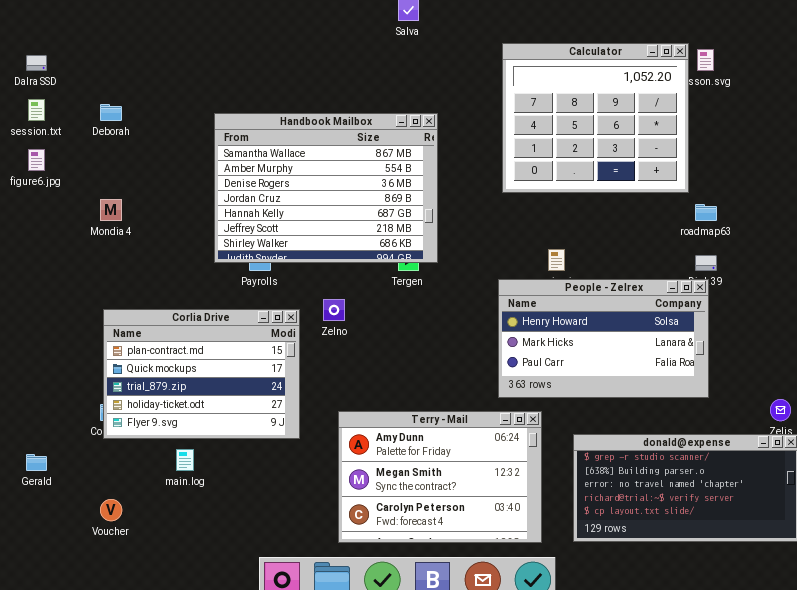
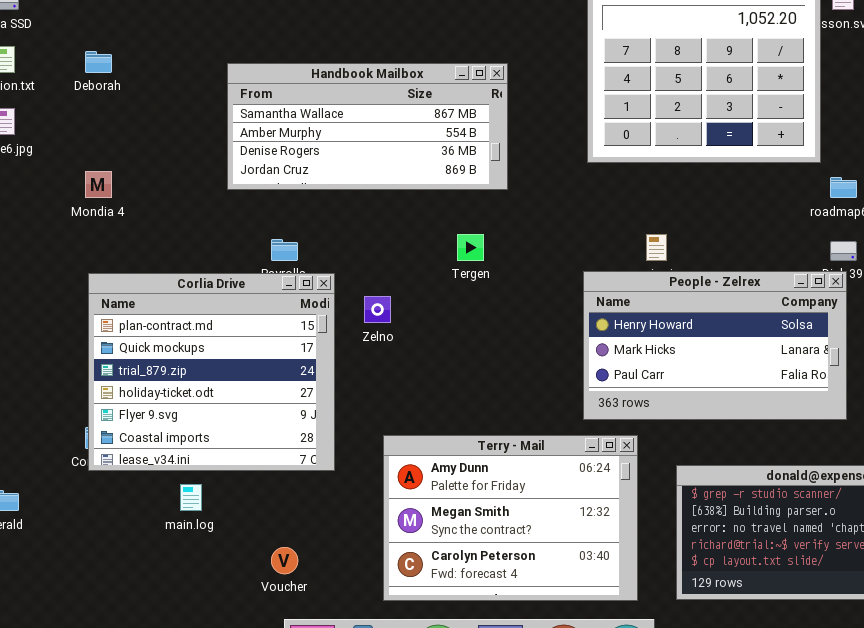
Handbook Mailbox: [214,113,438,263] -> [227,63,508,190], resized
Corlia Drive: [103,309,300,439] -> [88,273,335,471], resized
Voucher: [100,499,122,521] -> [271,547,298,574], moved

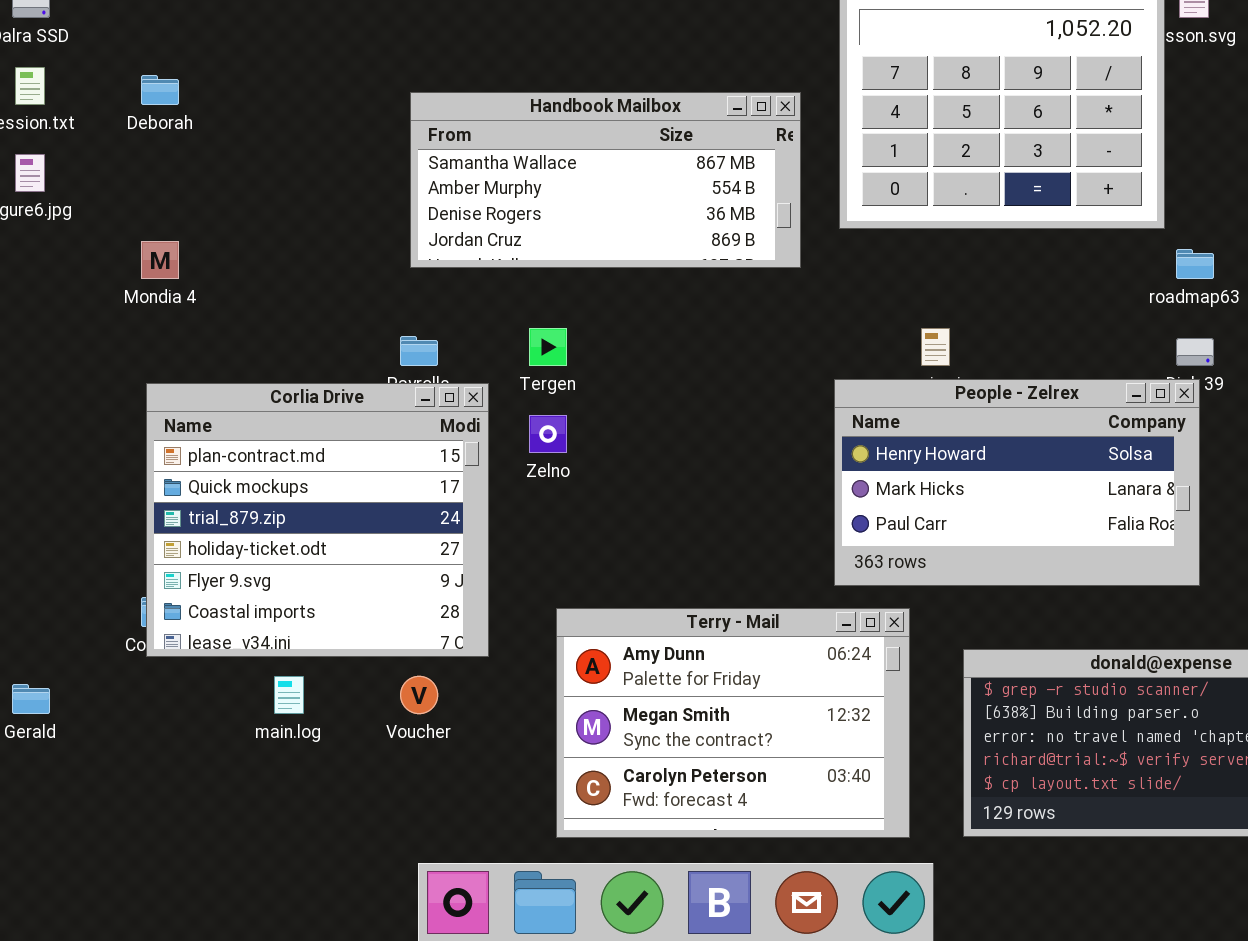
Handbook Mailbox: [227,63,508,190] -> [410,92,801,268], moved
Tergen: [457,234,484,261] -> [529,328,567,366], moved
Voucher: [271,547,298,574] -> [400,676,438,714], moved

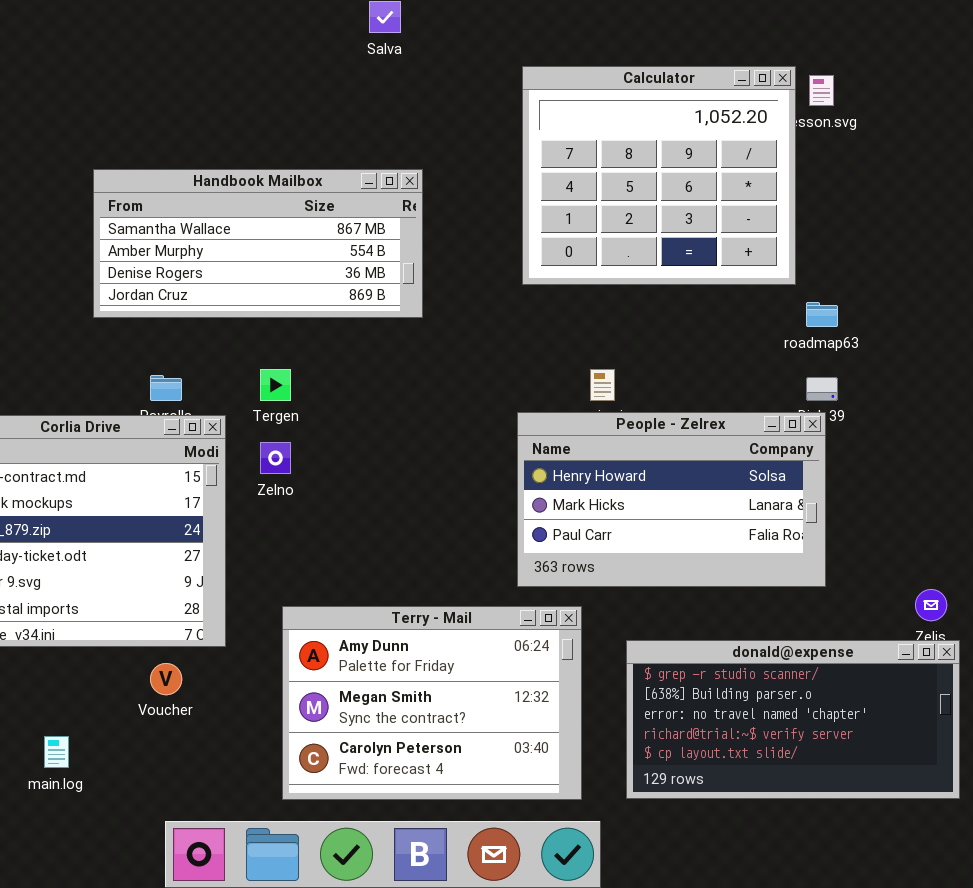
Handbook Mailbox: [410,92,801,268] -> [93,169,423,318], moved
main.log: [274,676,304,714] -> [44,736,69,768], moved

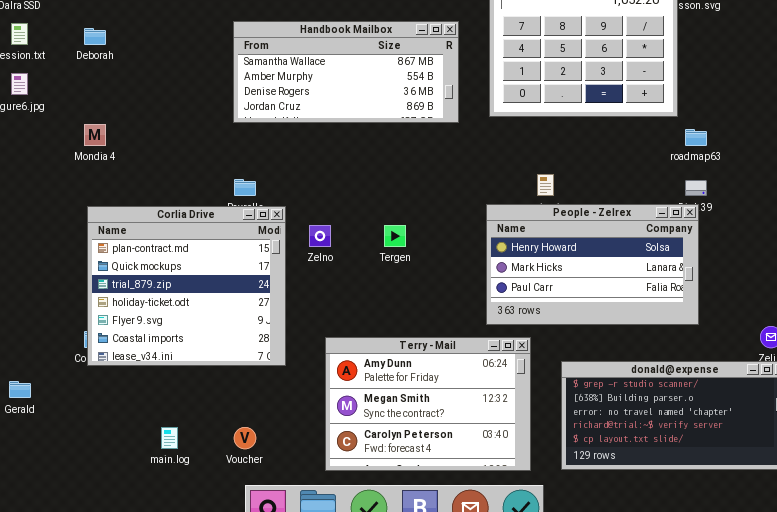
Handbook Mailbox: [93,169,423,318] -> [233,21,459,123], moved
Tergen: [260,369,291,401] -> [384,225,406,247], moved
Voucher: [150,663,182,695] -> [234,427,256,449], moved

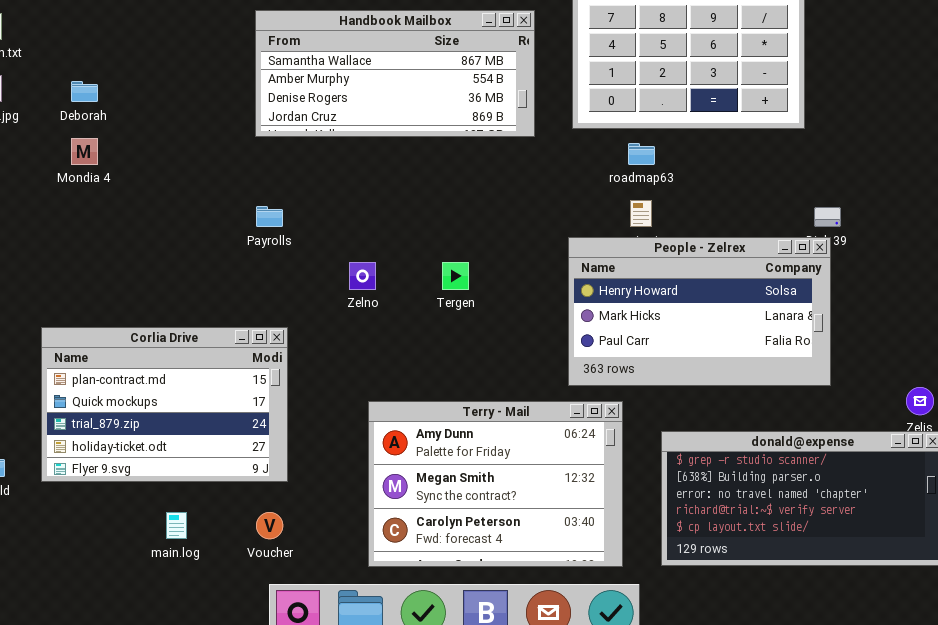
Deborah: [84,28,106,45] -> [71,81,98,102], moved
roadmap63: [685,129,707,146] -> [628,143,655,165], moved
Corlia Drive: [87,206,286,366] -> [41,327,288,482], moved, resized

